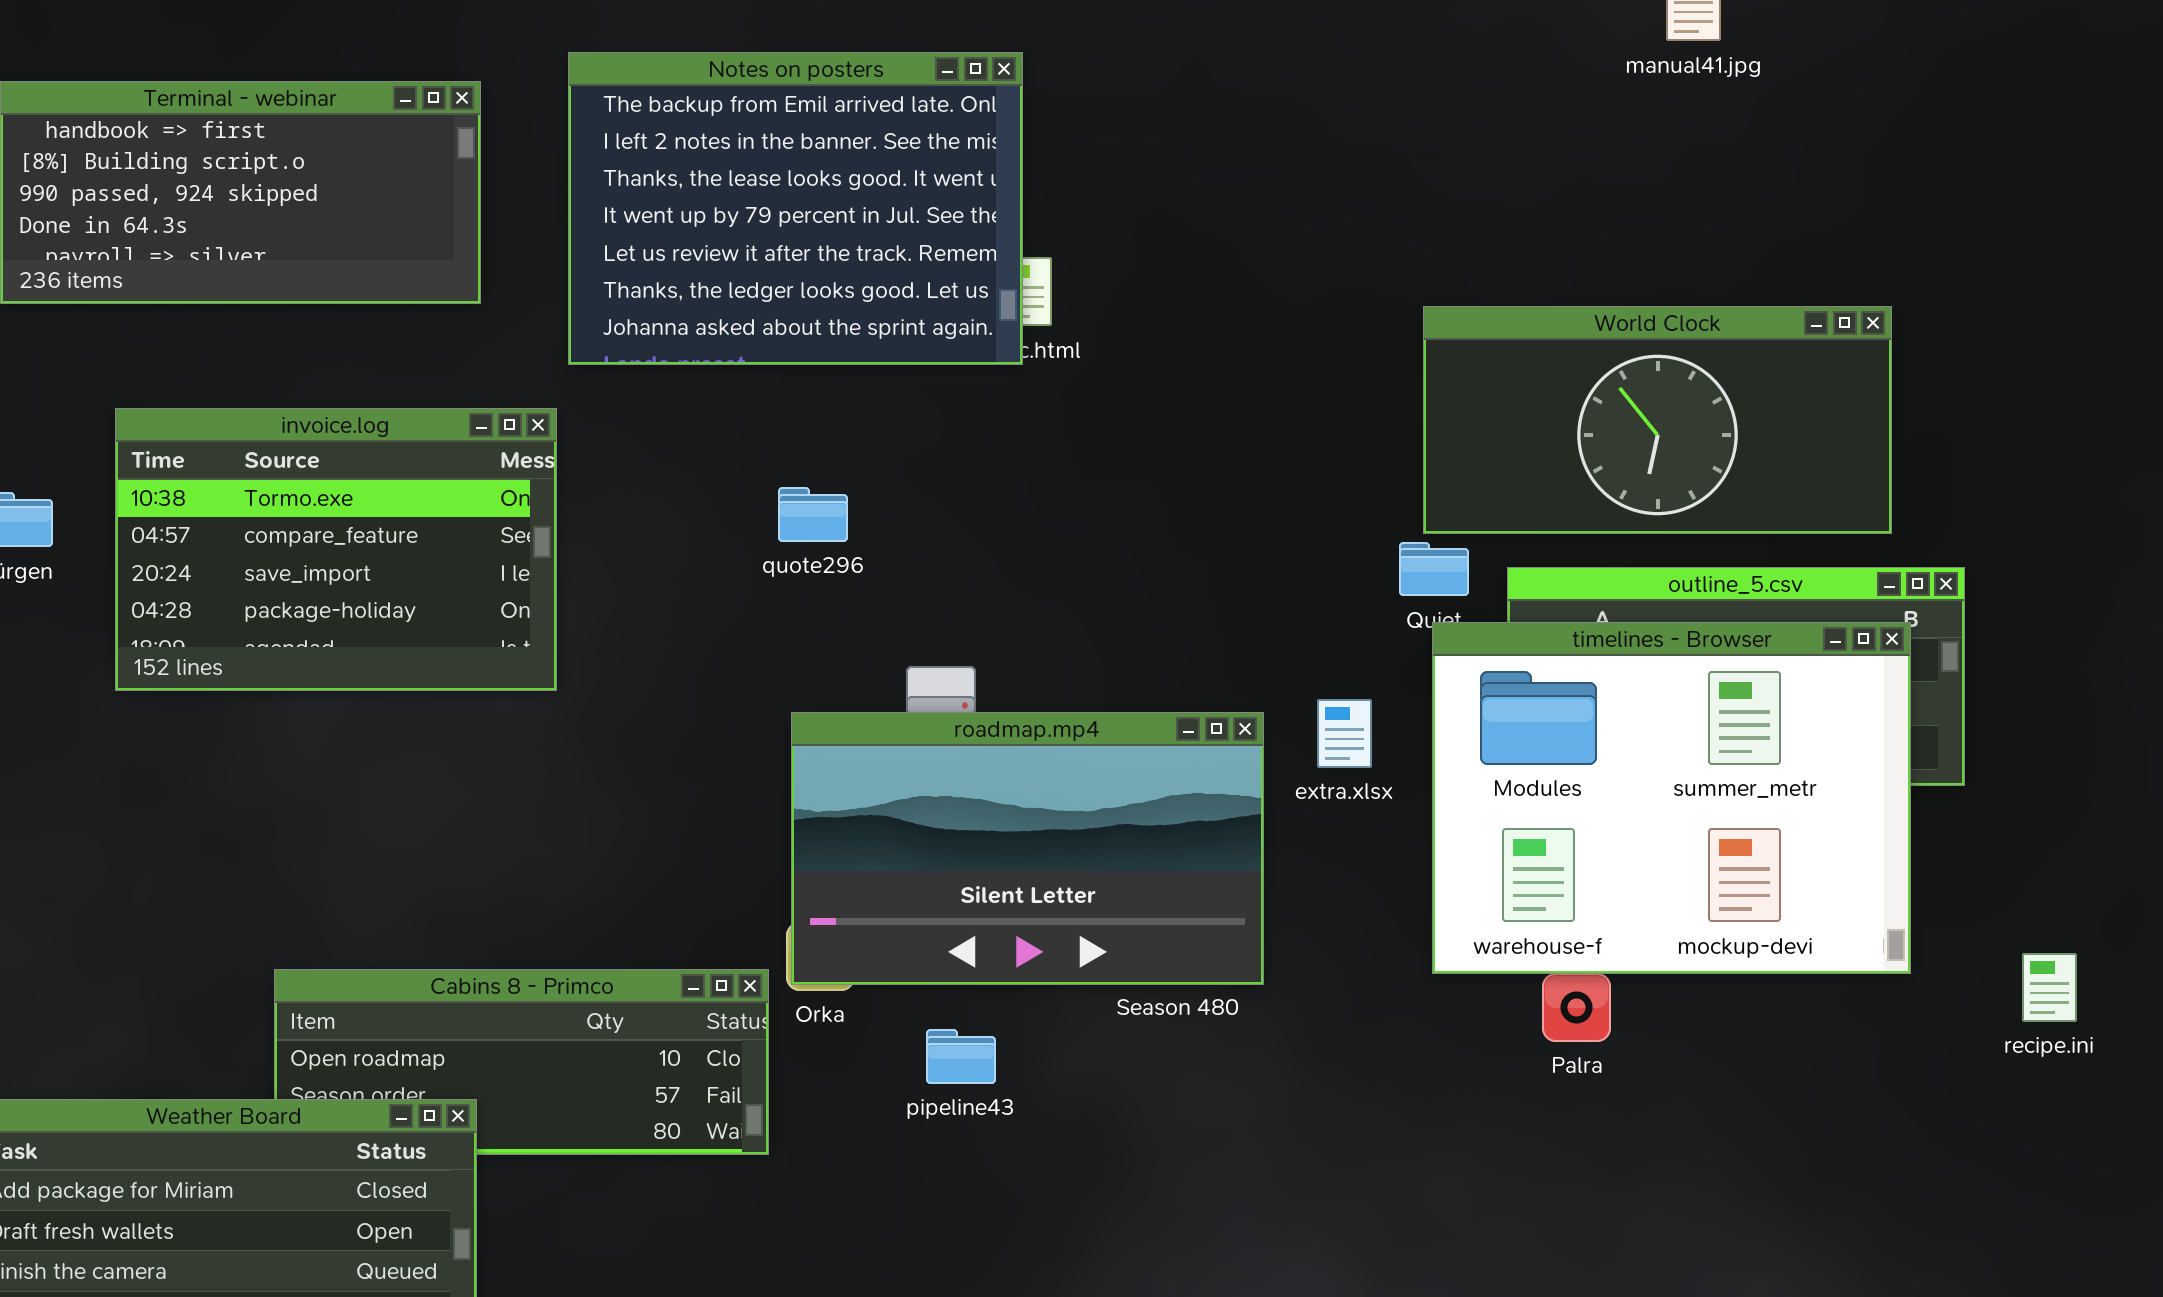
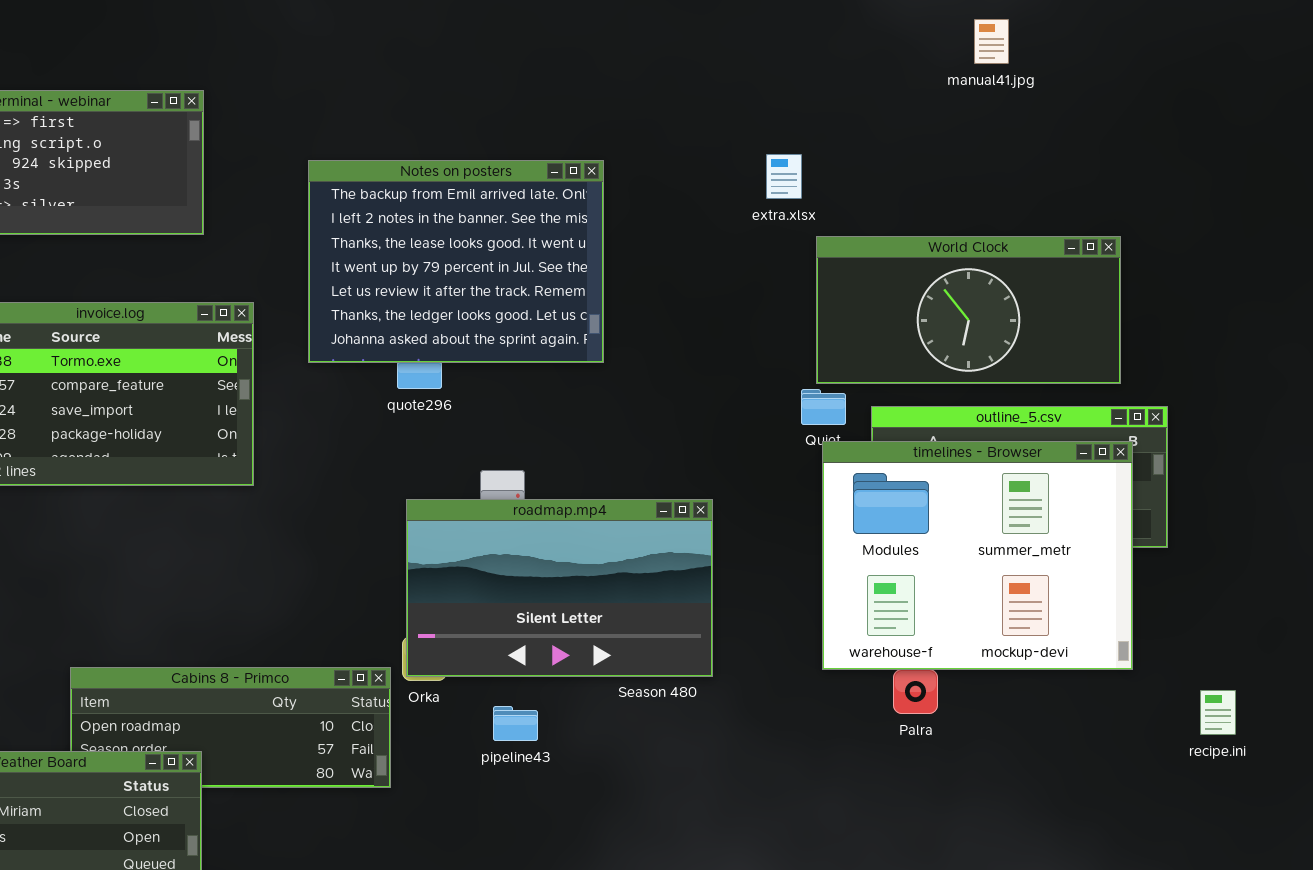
Notes on posters: [568,52,1023,365] -> [308,160,604,363], moved
extra.xlsx: [1317,699,1372,768] -> [766,154,802,199], moved
recipe.ini: [2022,953,2077,1022] -> [1200,690,1236,735], moved

